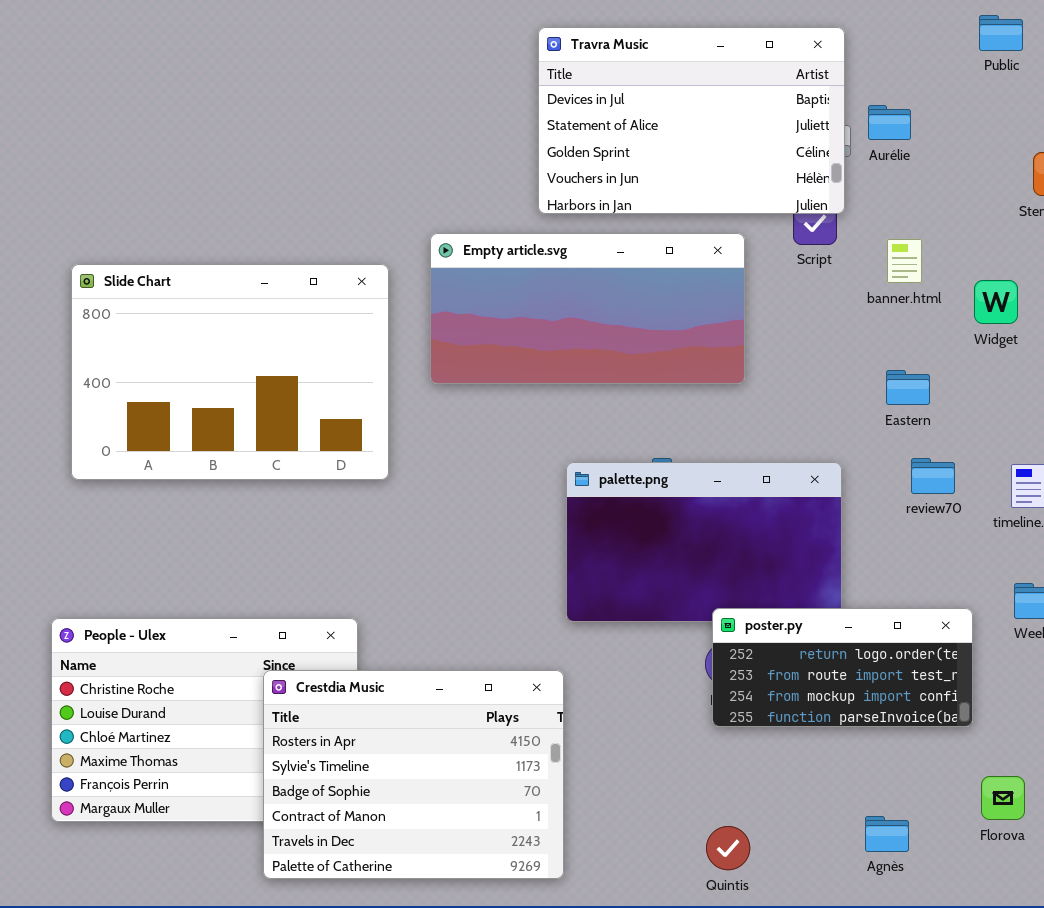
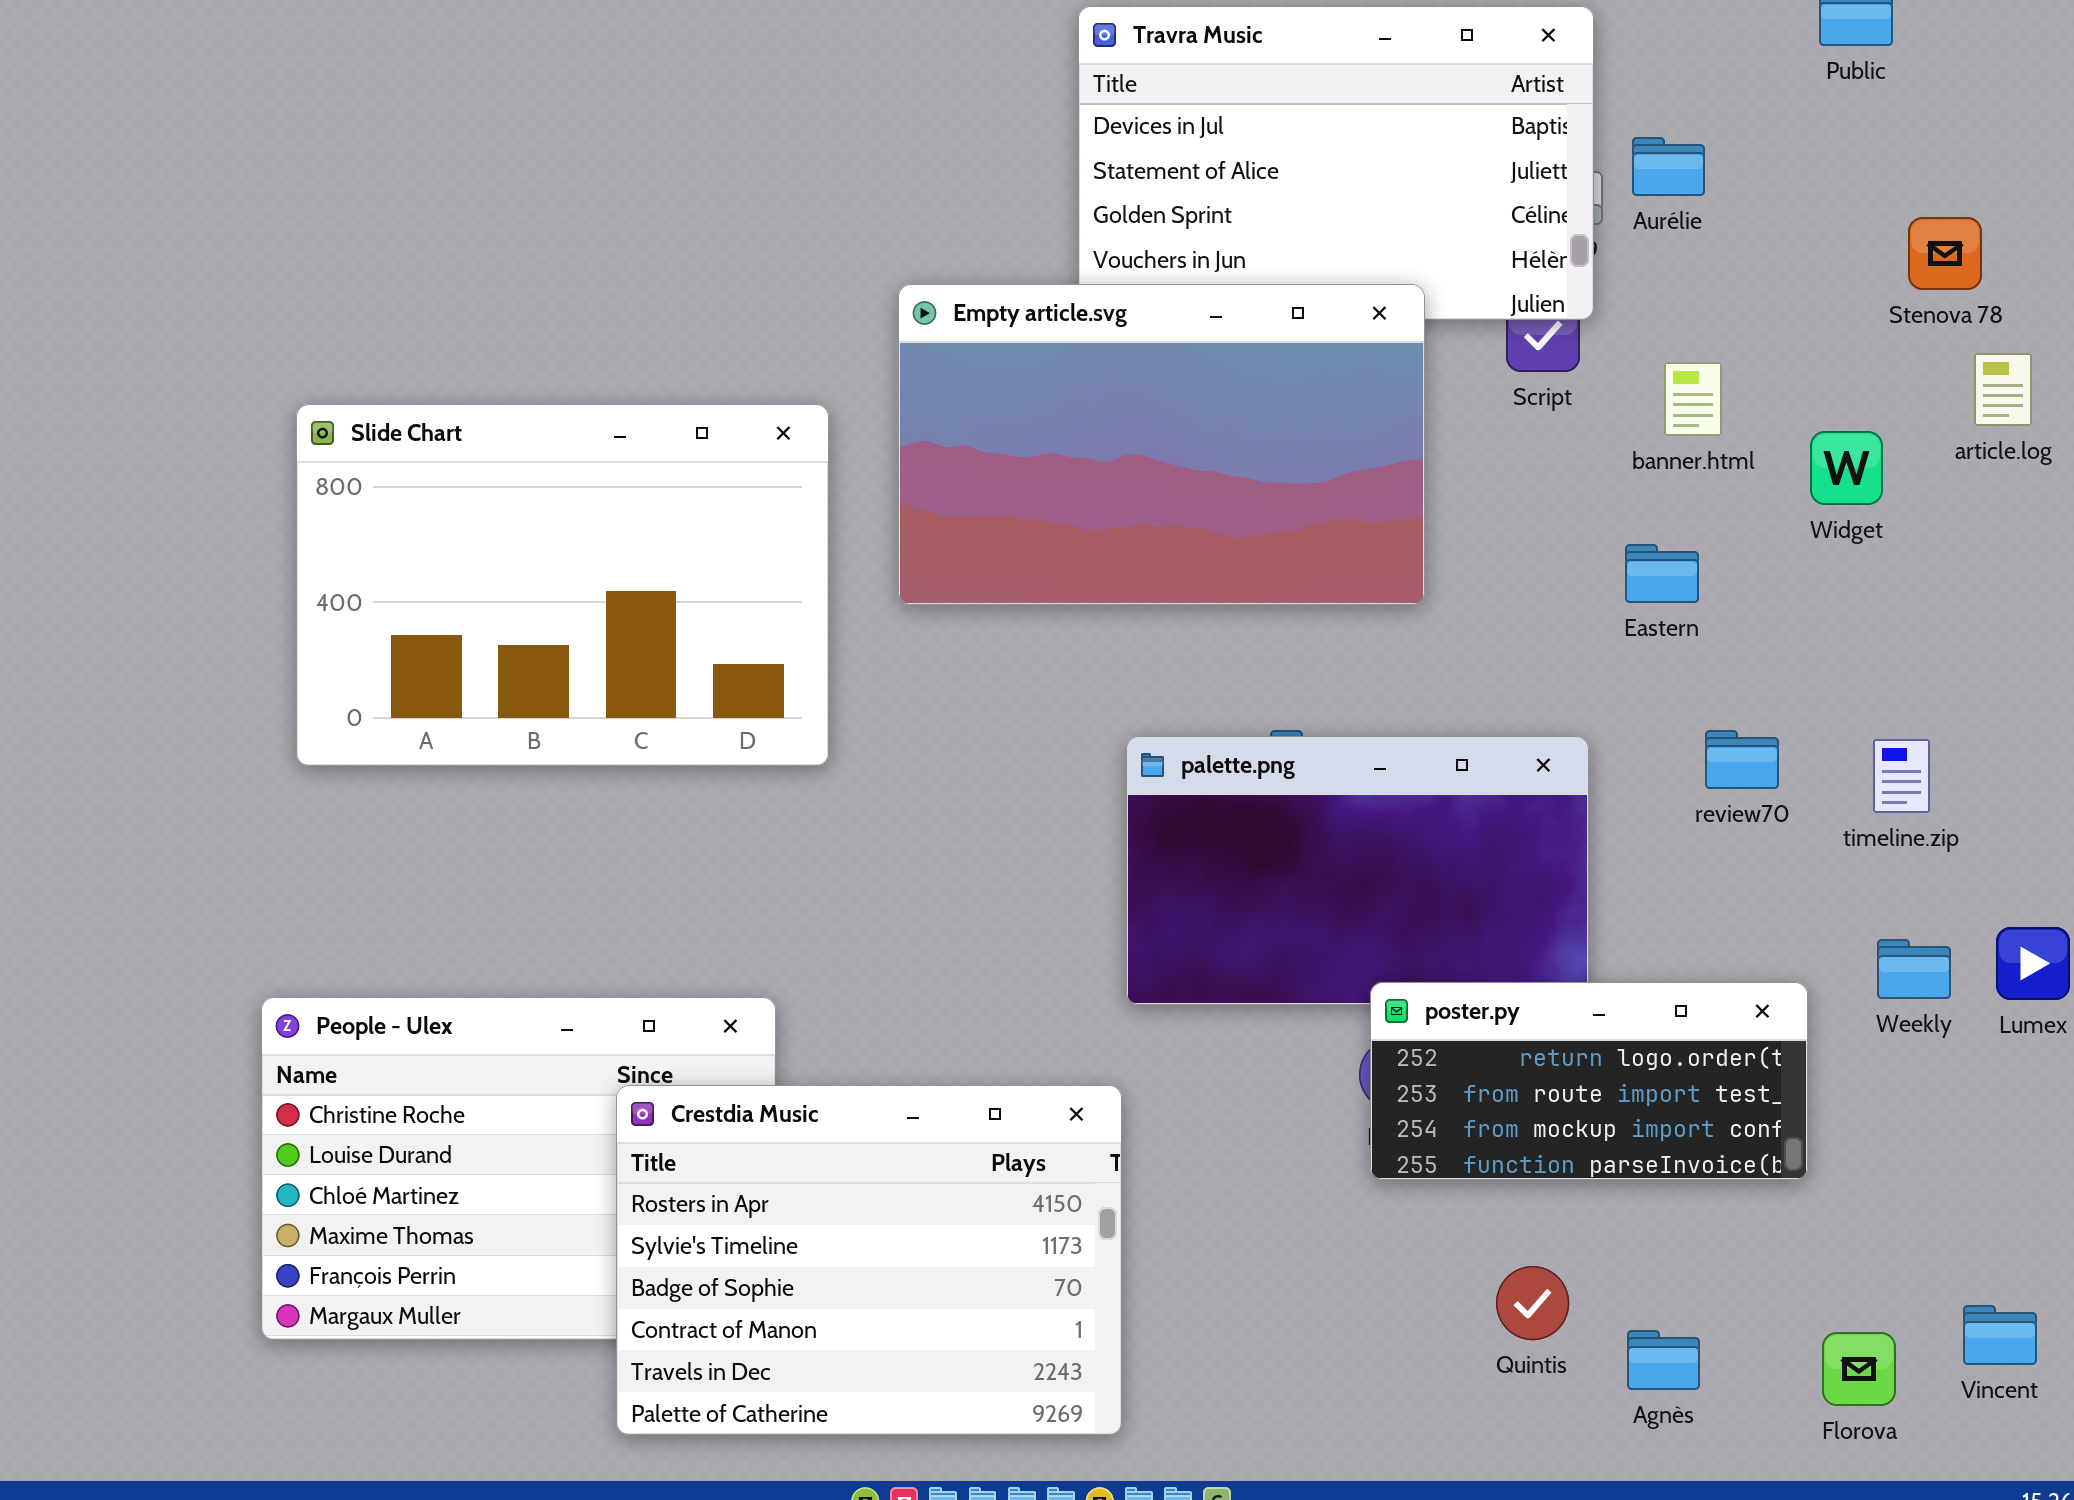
Empty article.svg: [430,233,745,384] -> [898,284,1425,605], resized
Eastern: [886,370,930,405] -> [1625,544,1699,603], moved
Florova: [981,776,1025,820] -> [1822,1332,1896,1406], moved
Quintis: [706,826,750,870] -> [1496,1266,1569,1340], moved

